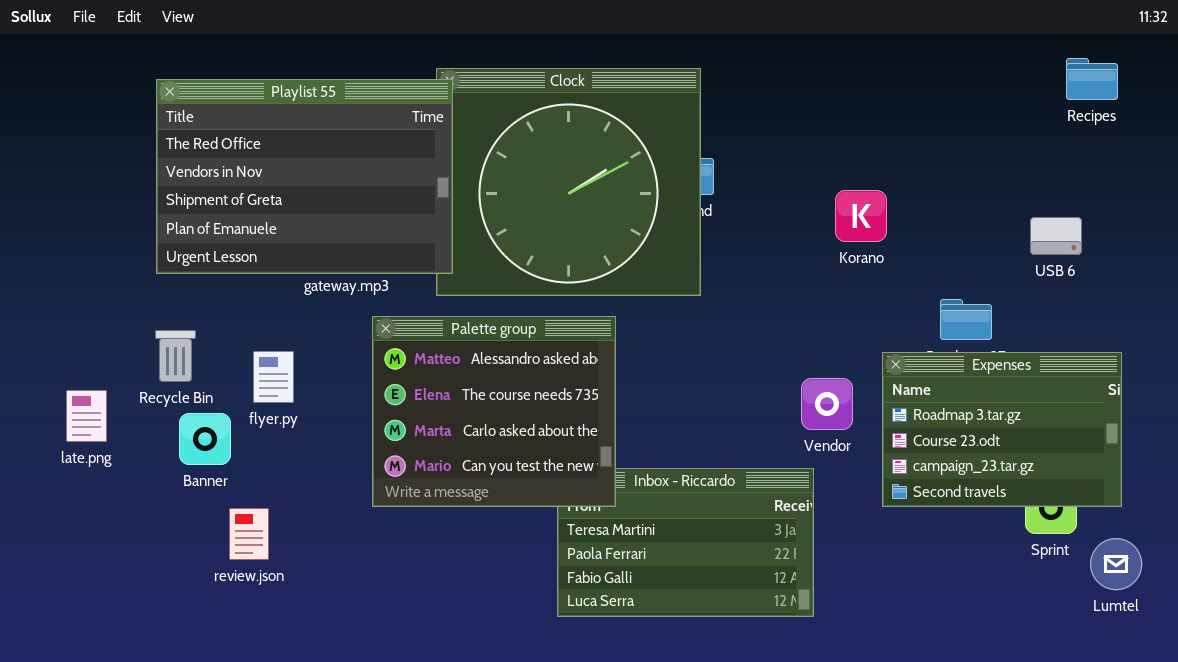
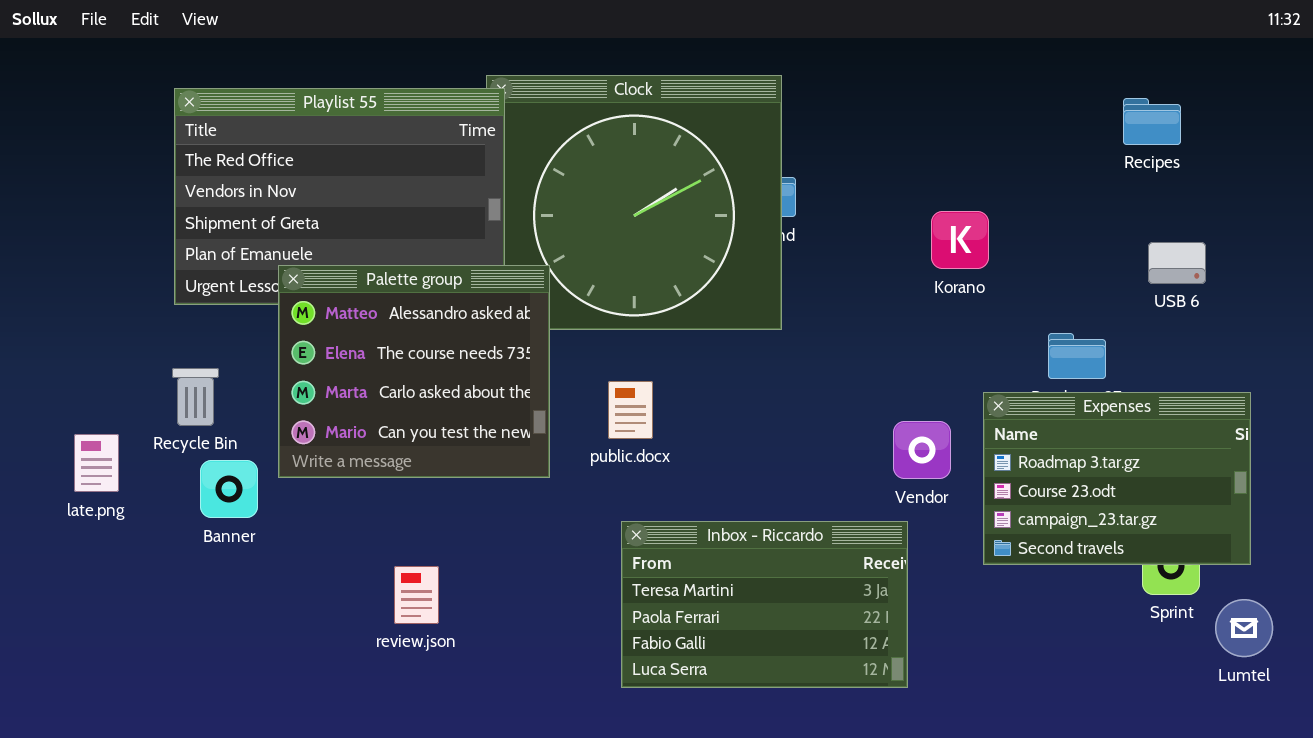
Recipes: [1066,58,1118,100] -> [1123,98,1181,145], moved
Palette group: [372,316,616,507] -> [278,265,550,478], moved
review.json: [229,508,269,560] -> [394,566,439,624], moved

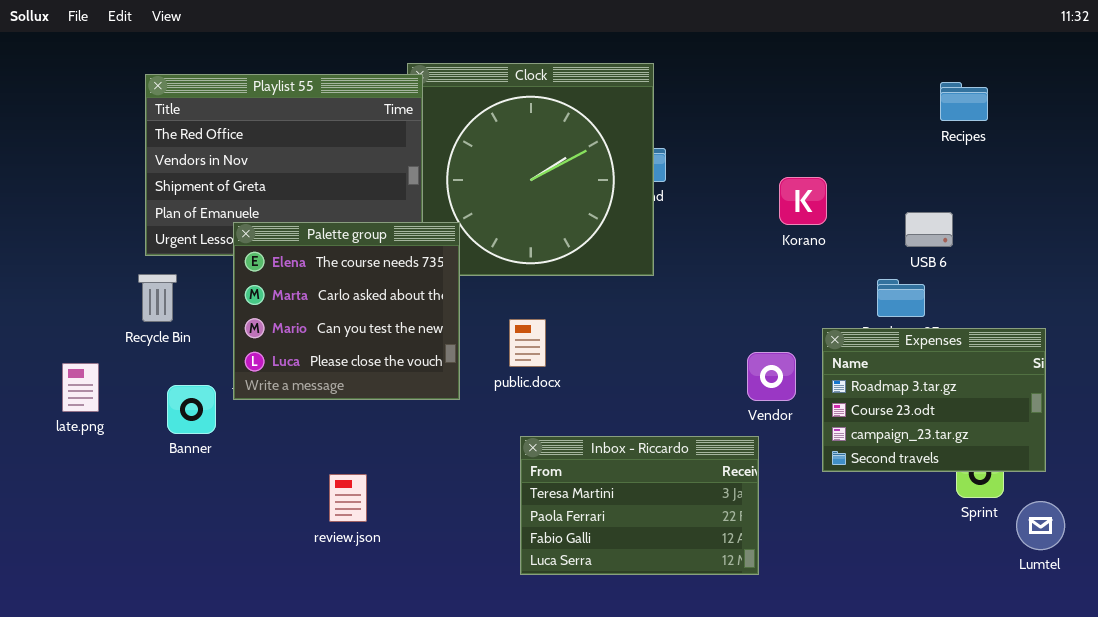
USB 6: [1148,242,1206,284] -> [905,212,953,247], moved
Palette group: [278,265,550,478] -> [233,222,460,400], scrolled down 1 row
Recycle Bin: [172,368,219,426] -> [138,274,177,322], moved

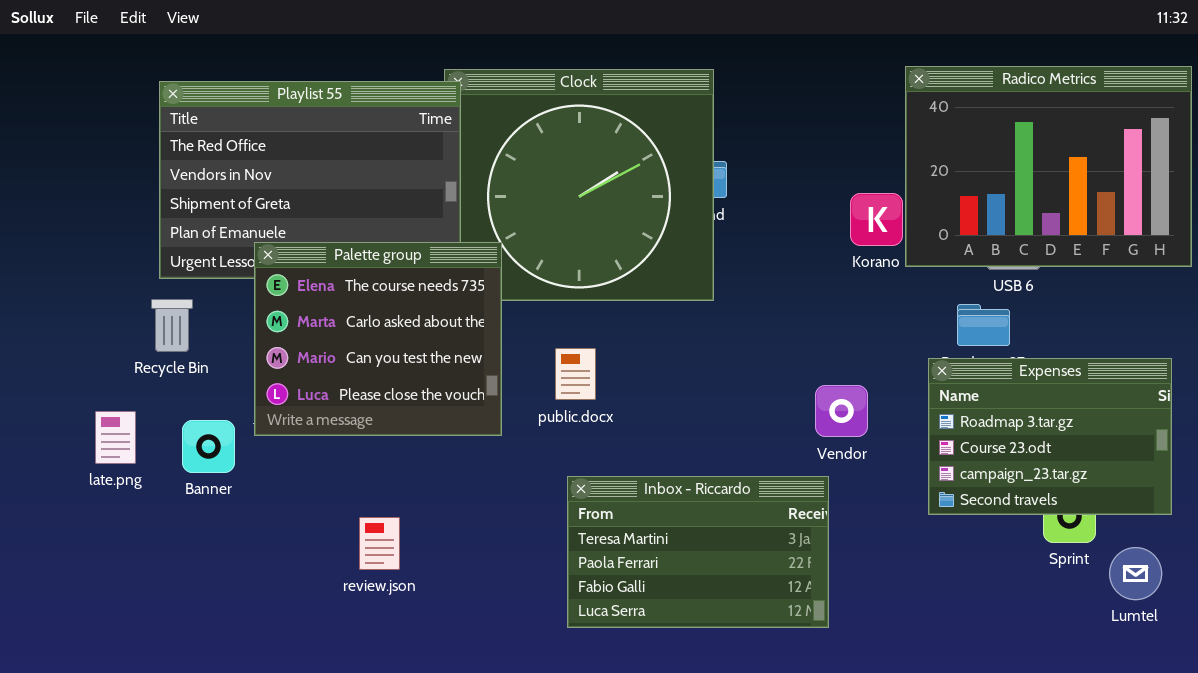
Radico Metrics: none -> [905,66,1192,267], opened
Expenses: [822,328,1046,472] -> [928,358,1172,515], moved
late.png: [62,363,99,412] -> [95,411,136,464], moved

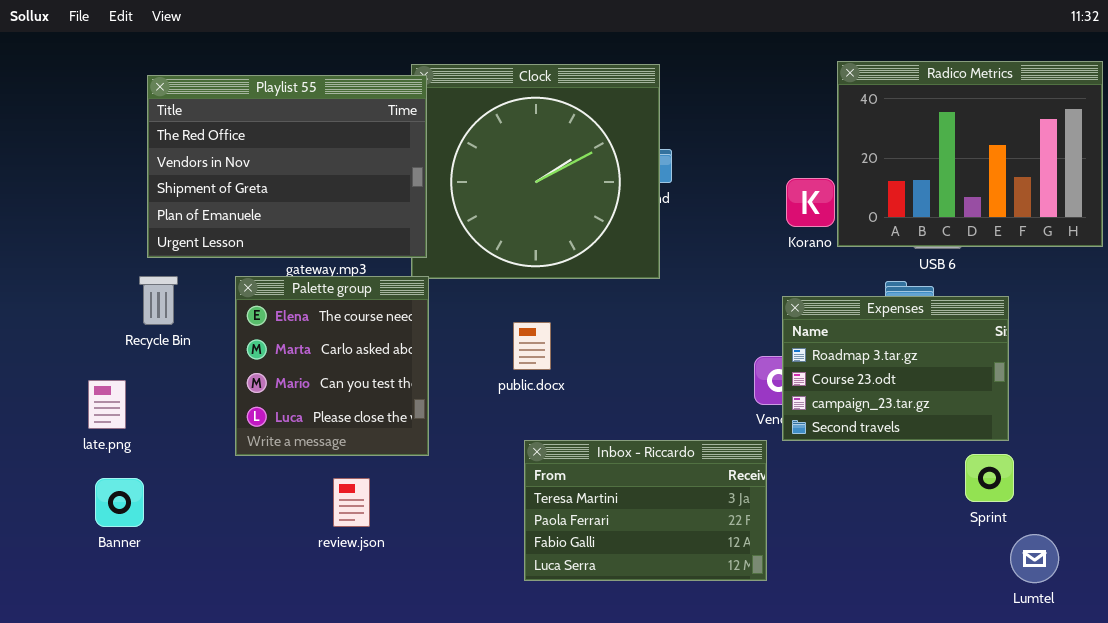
Palette group: [254,242,502,436] -> [235,276,429,456], moved, resized
Expenses: [928,358,1172,515] -> [782,296,1009,441], moved
Banner: [182,420,235,473] -> [95,478,144,527], moved
Lumtel: [1109,547,1162,600] -> [1010,534,1059,583], moved

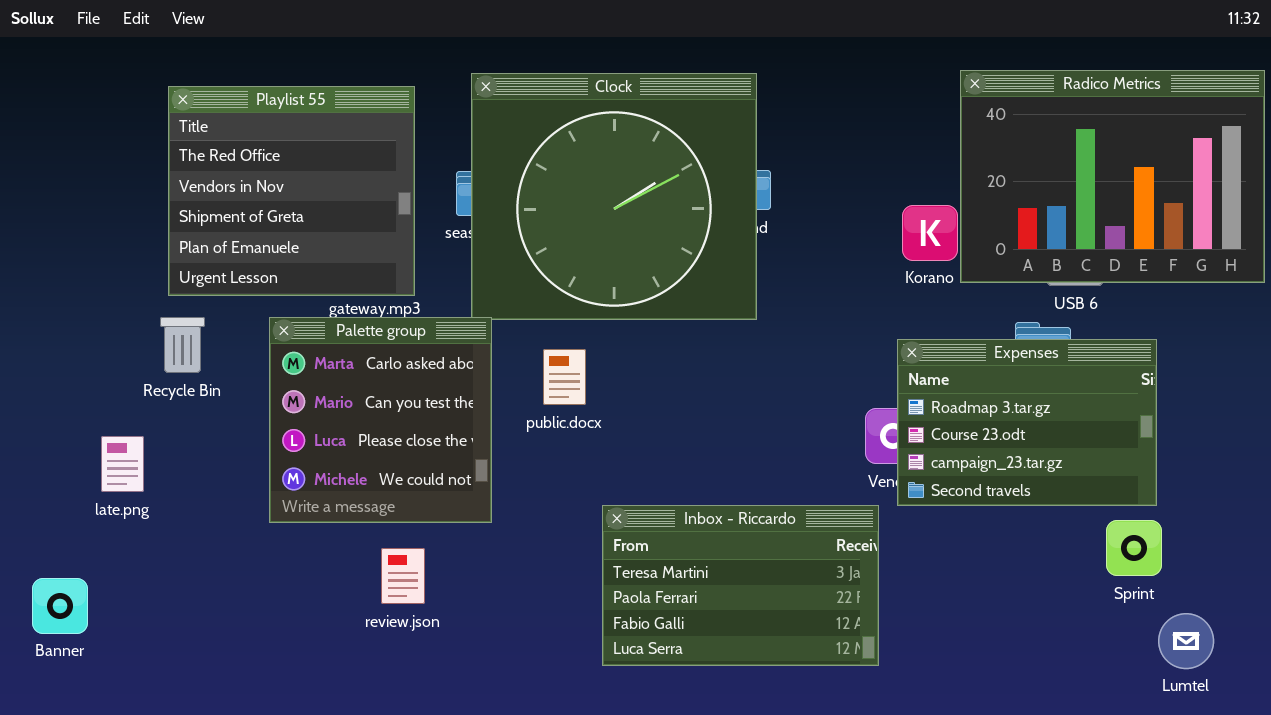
Playlist 55: [147,75,427,258] -> [168,86,415,296], resized
Palette group: [235,276,429,456] -> [269,317,492,523], scrolled down 1 row
public.docx: [513,322,551,370] -> [543,349,586,405], moved
Banner: [95,478,144,527] -> [32,578,88,634], moved

